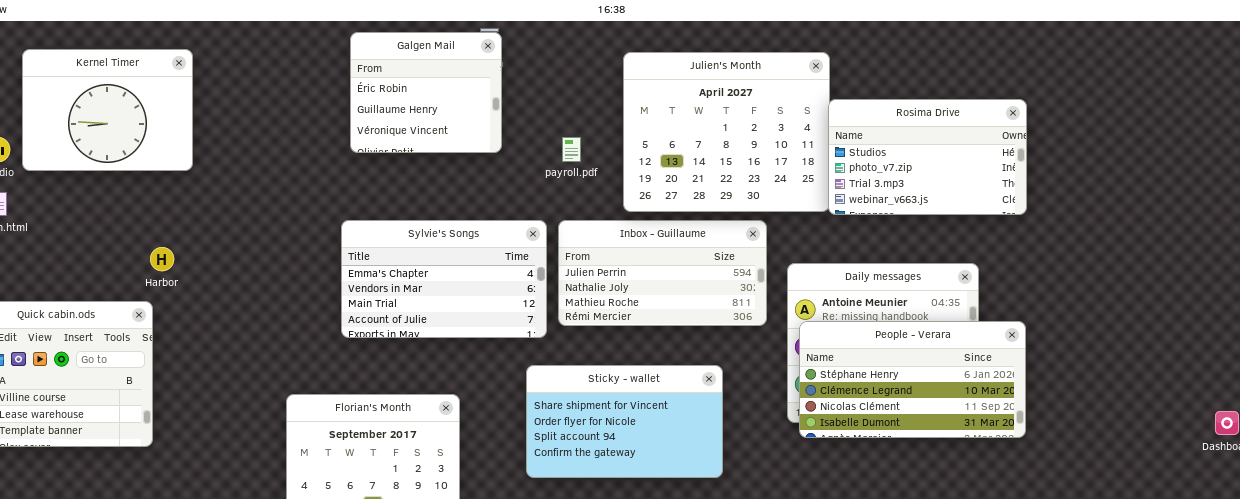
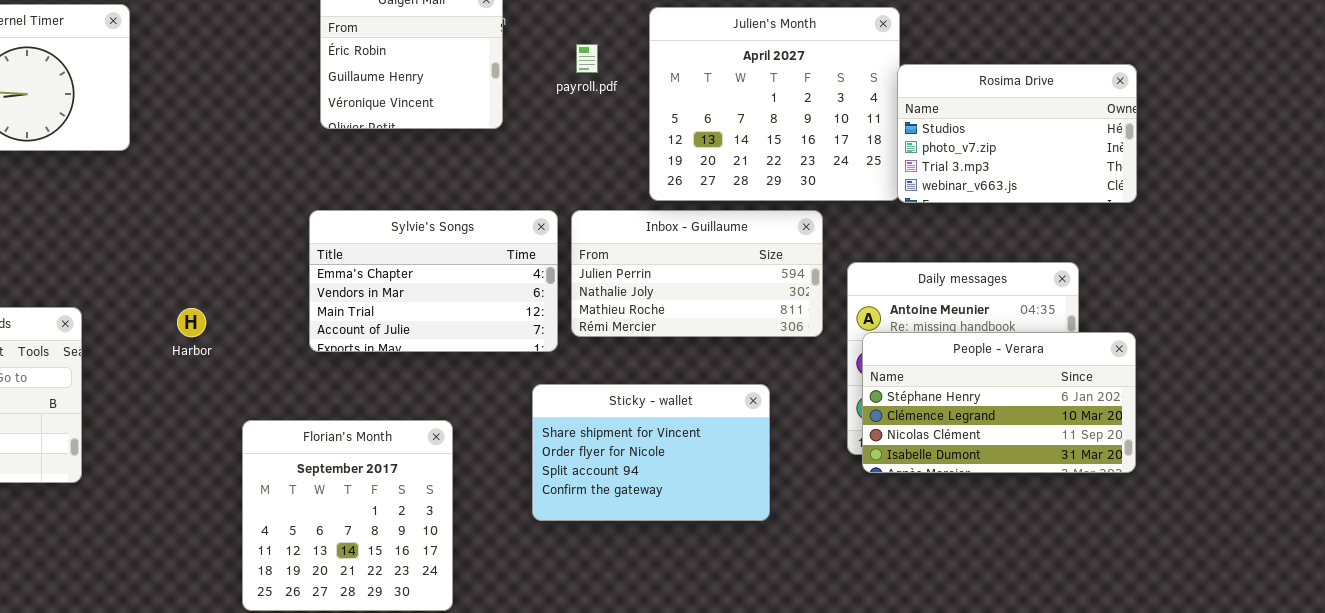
payroll.pdf: [562,137,581,162] -> [576,44,598,73], moved
Harbor: [150,247,174,271] -> [177,308,206,337], moved

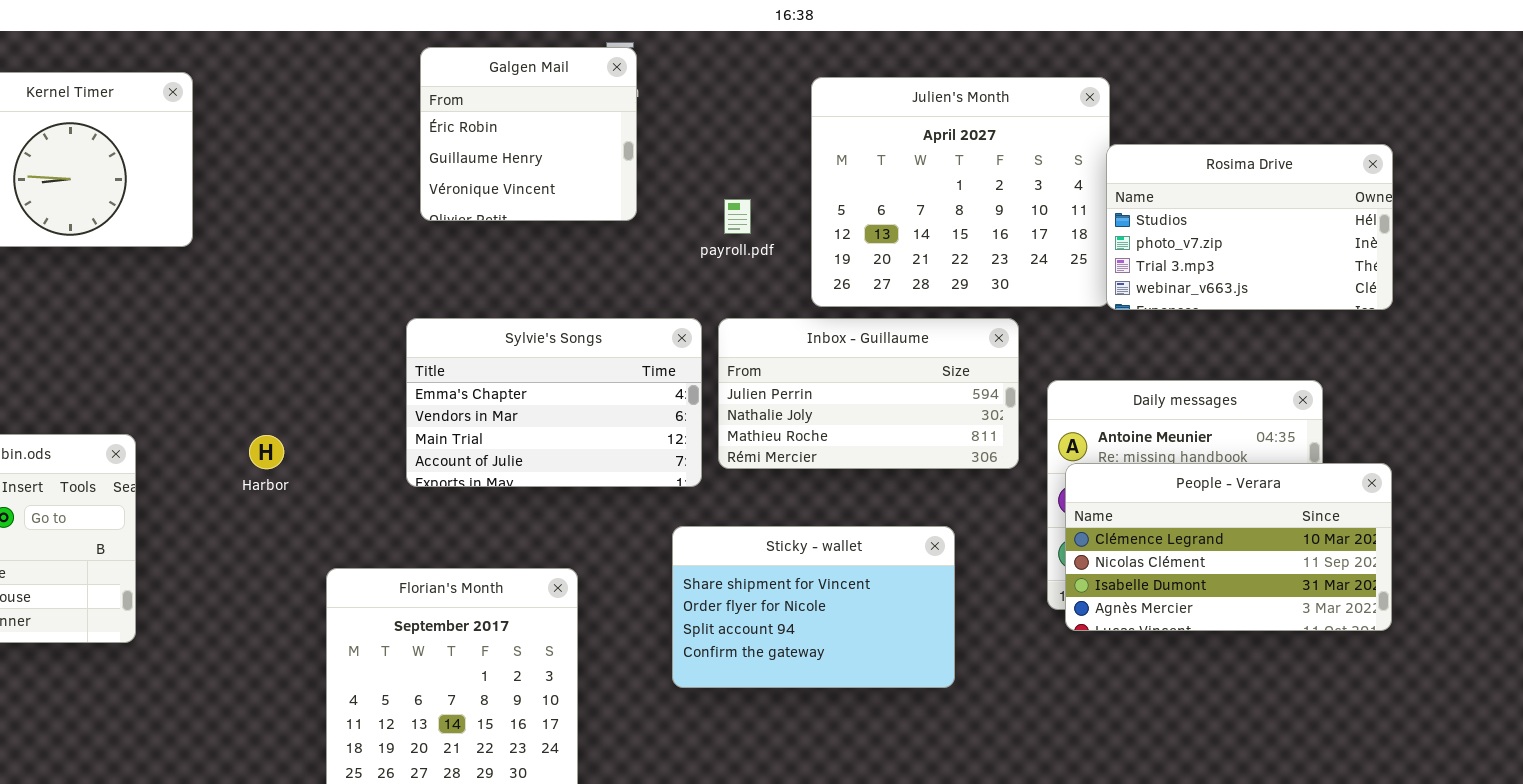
payroll.pdf: [576,44,598,73] -> [724,199,751,234], moved
People - Verara: [862,332,1136,473] -> [1065,463,1392,631], scrolled down 1 row

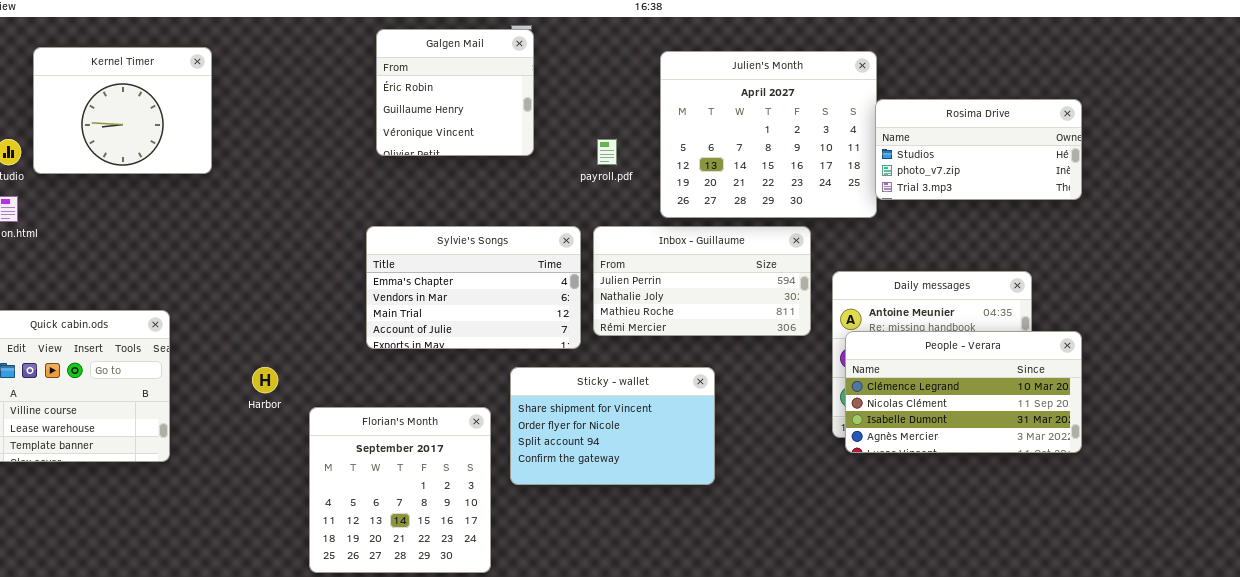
Rosima Drive: [1106,144,1393,310] -> [875,99,1082,200], resized
Harbor: [249,435,284,469] -> [252,367,278,393], moved
Sticky - wallet: [672,526,955,688] -> [510,367,715,485], moved

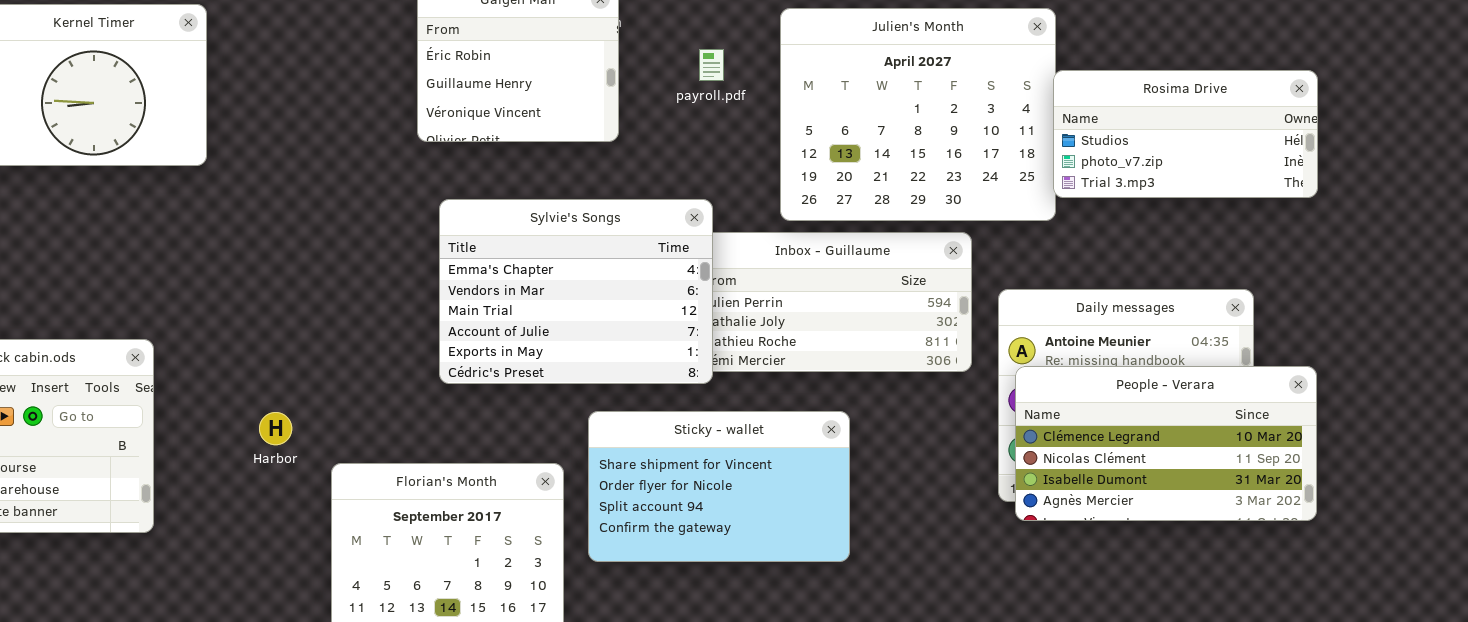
payroll.pdf: [597,139,617,165] -> [699,49,724,81], moved
Sylvie's Songs: [366,226,581,349] -> [439,199,713,384], moved, resized

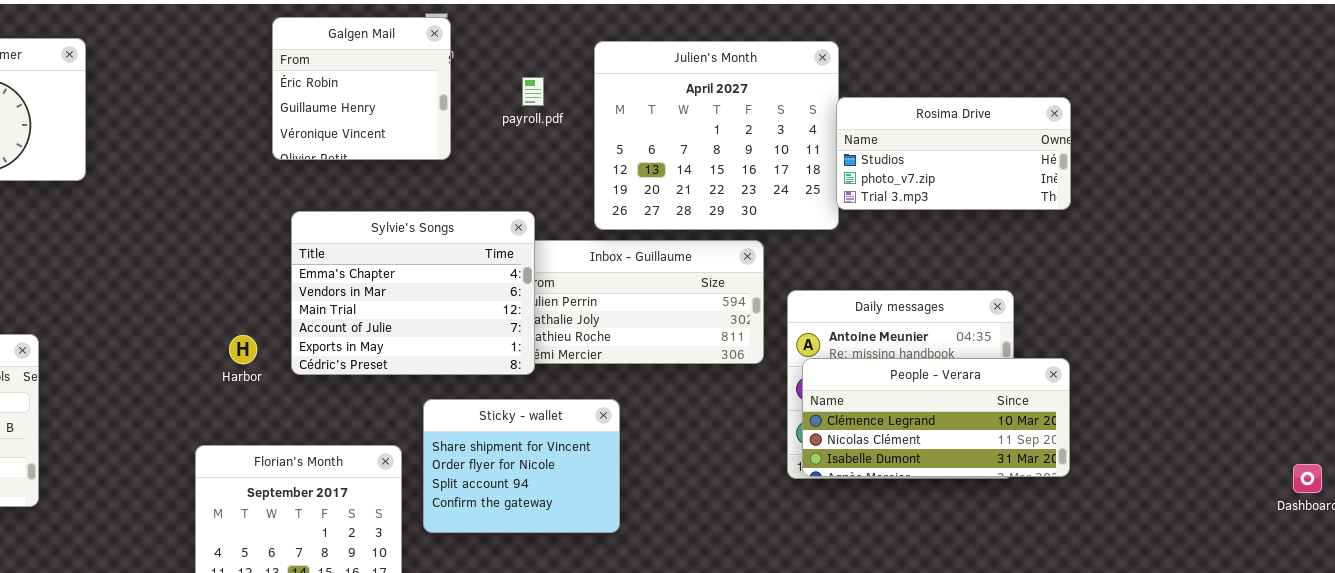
People - Verara: [1015,366,1317,521] -> [802,358,1070,477], resized
Sticky - wallet: [588,411,850,562] -> [423,399,620,533], resized
Harbor: [259,412,292,445] -> [229,335,257,364], moved

